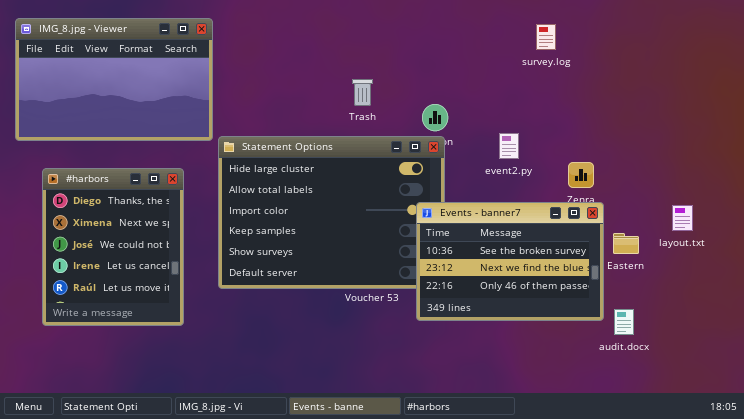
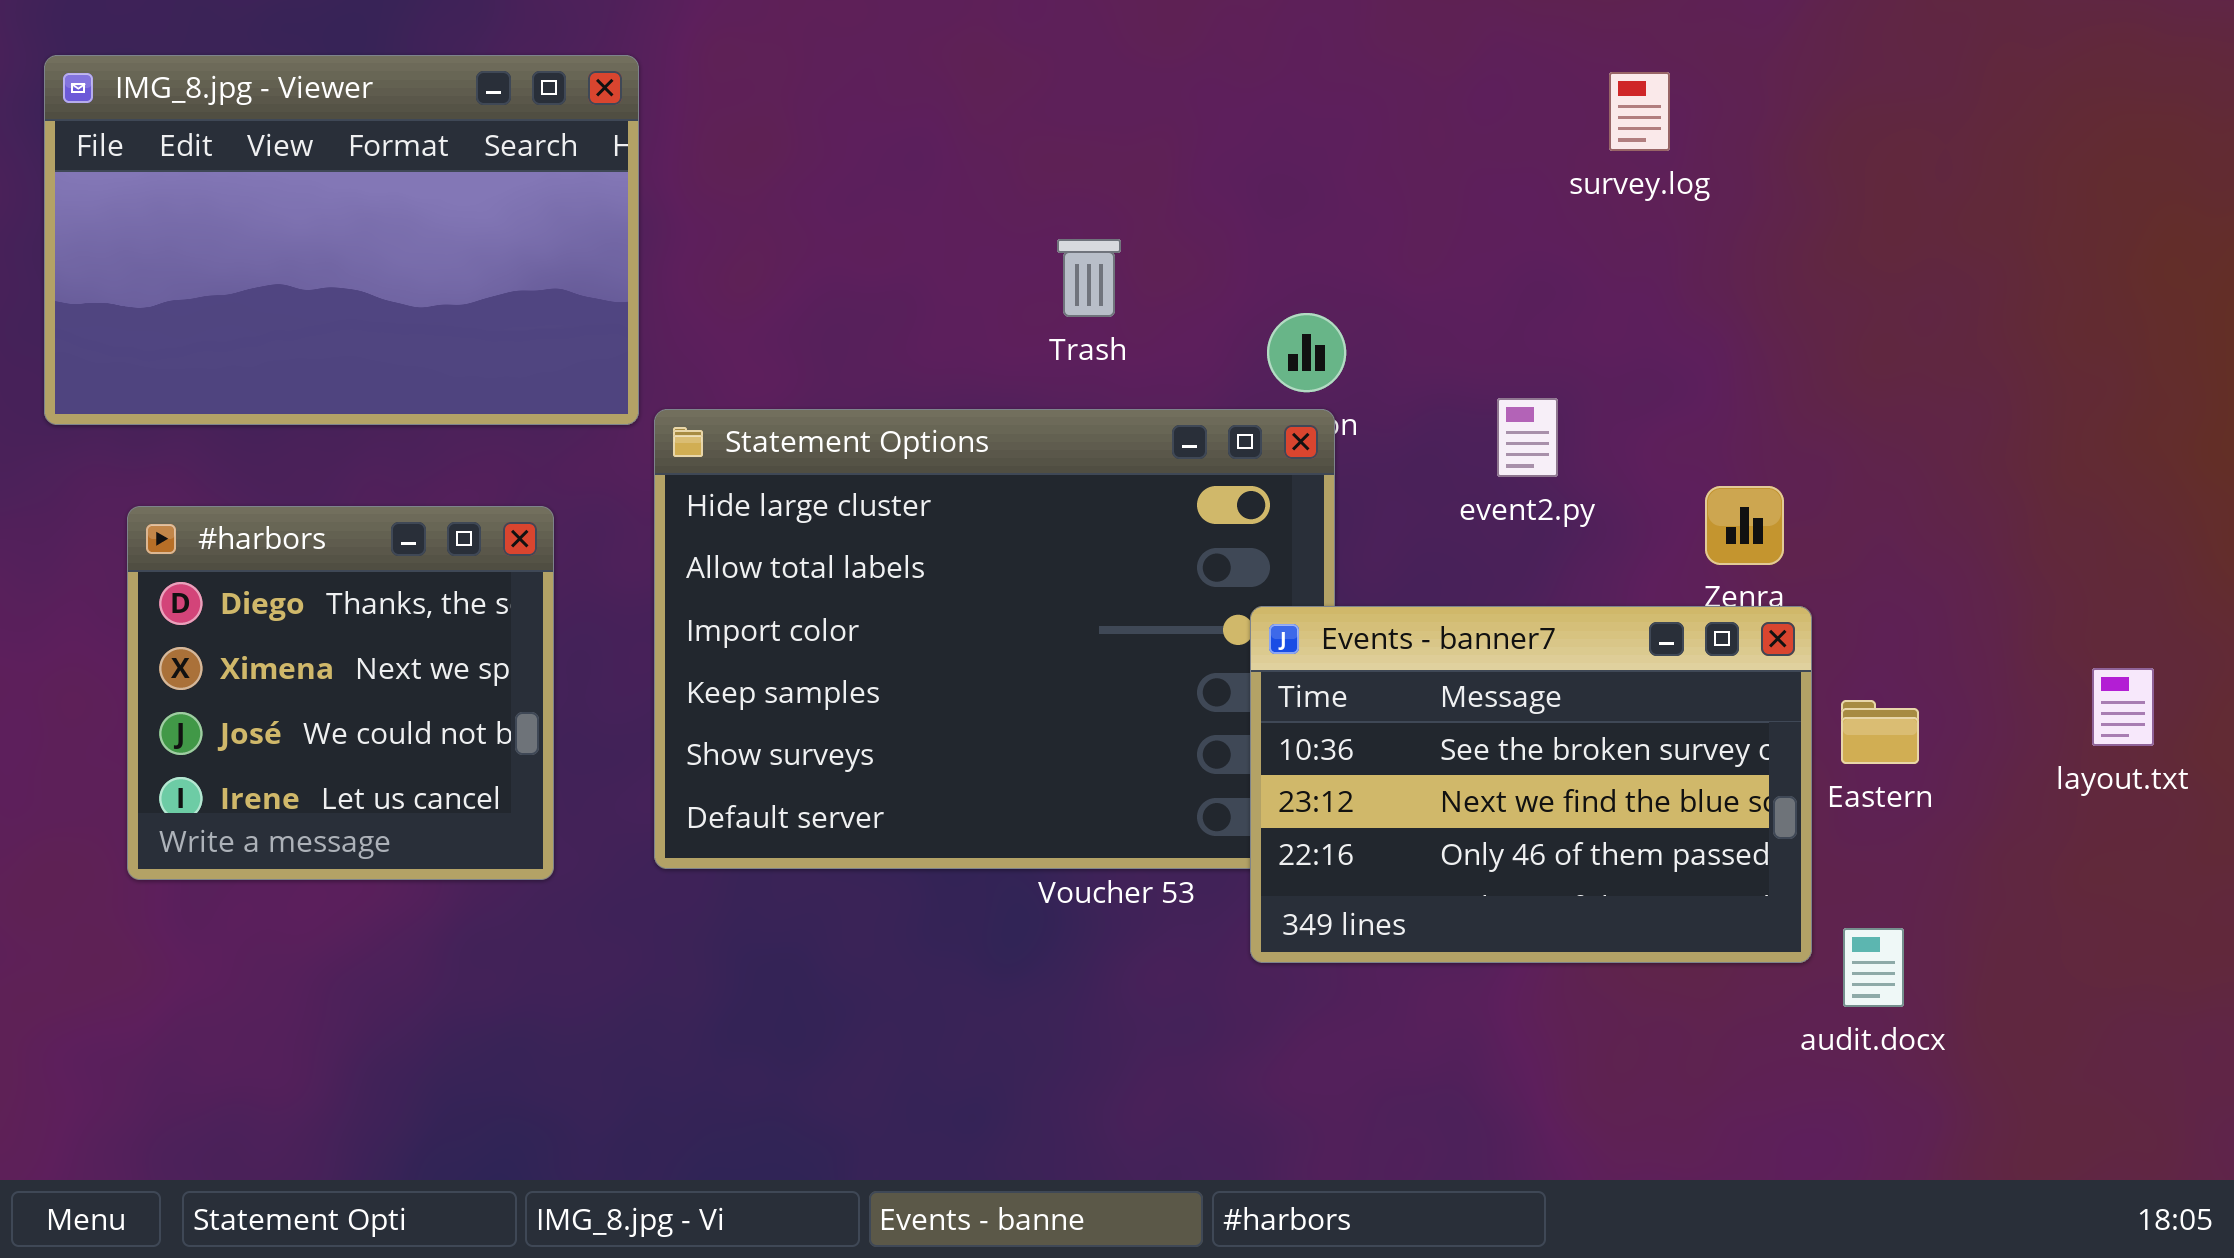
#harbors: [42,168,184,326] -> [127,506,554,880], resized
layout.txt: [672,205,693,231] -> [2092,668,2154,746], moved

